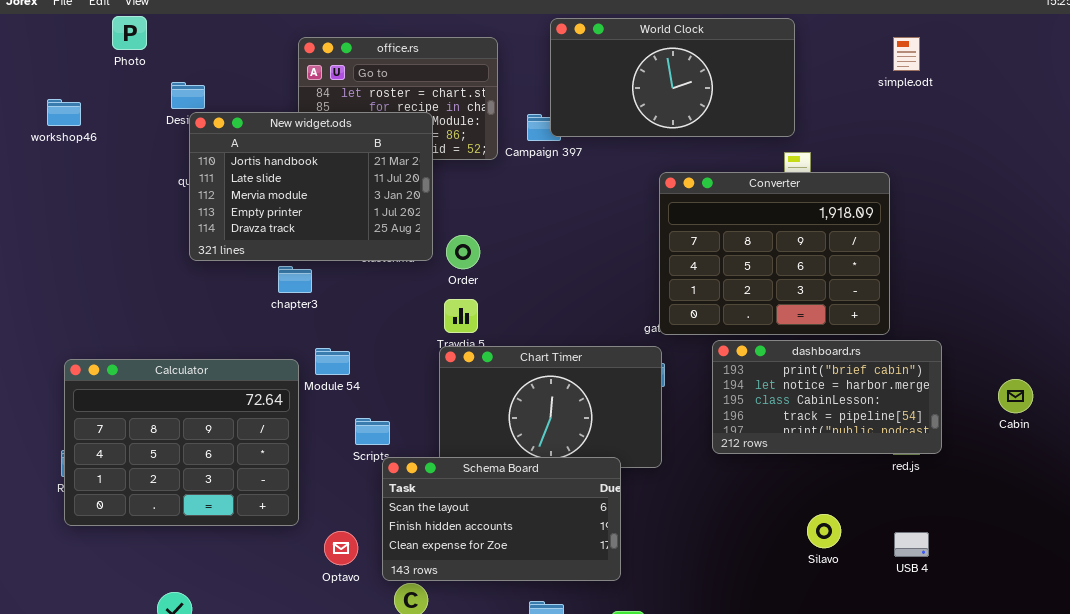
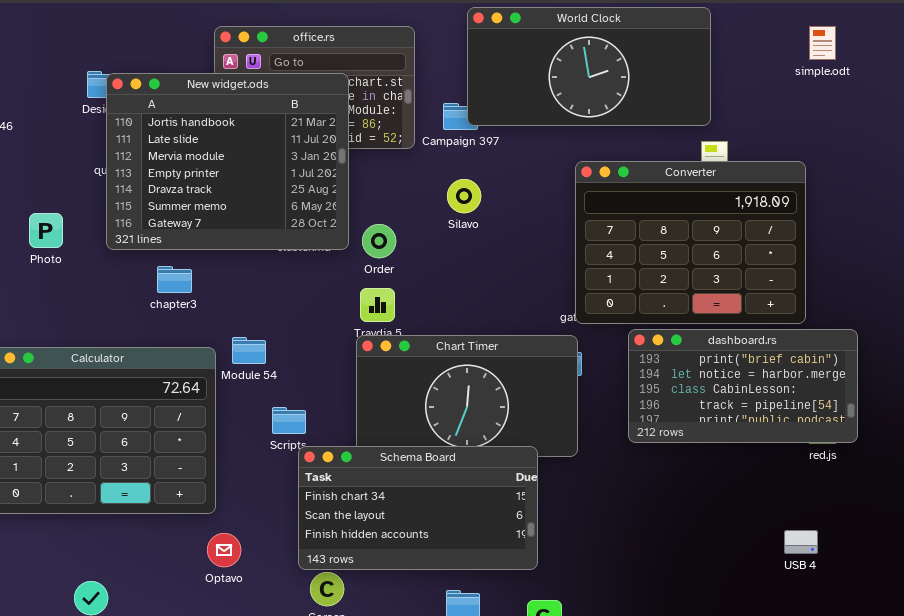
Photo: [112,16,147,50] -> [29,213,63,248], moved
New widget.ods: [189,112,433,261] -> [106,73,349,250], resized
chapter3: [278,266,312,293] -> [157,266,192,293], moved
Schema Board: [382,457,621,581] -> [298,446,538,570], scrolled up 1 row
Silavo: [807,514,841,548] -> [447,179,481,213], moved
Optavo: [324,531,358,565] -> [207,533,241,567], moved
USB 4: [894,532,929,557] -> [784,530,818,554], moved

